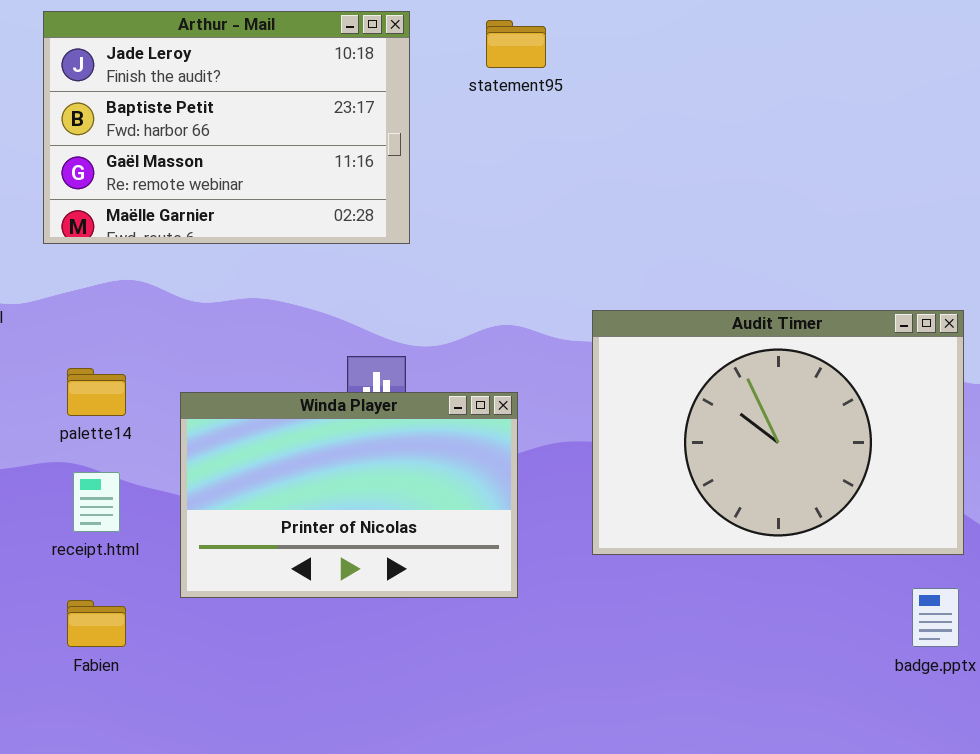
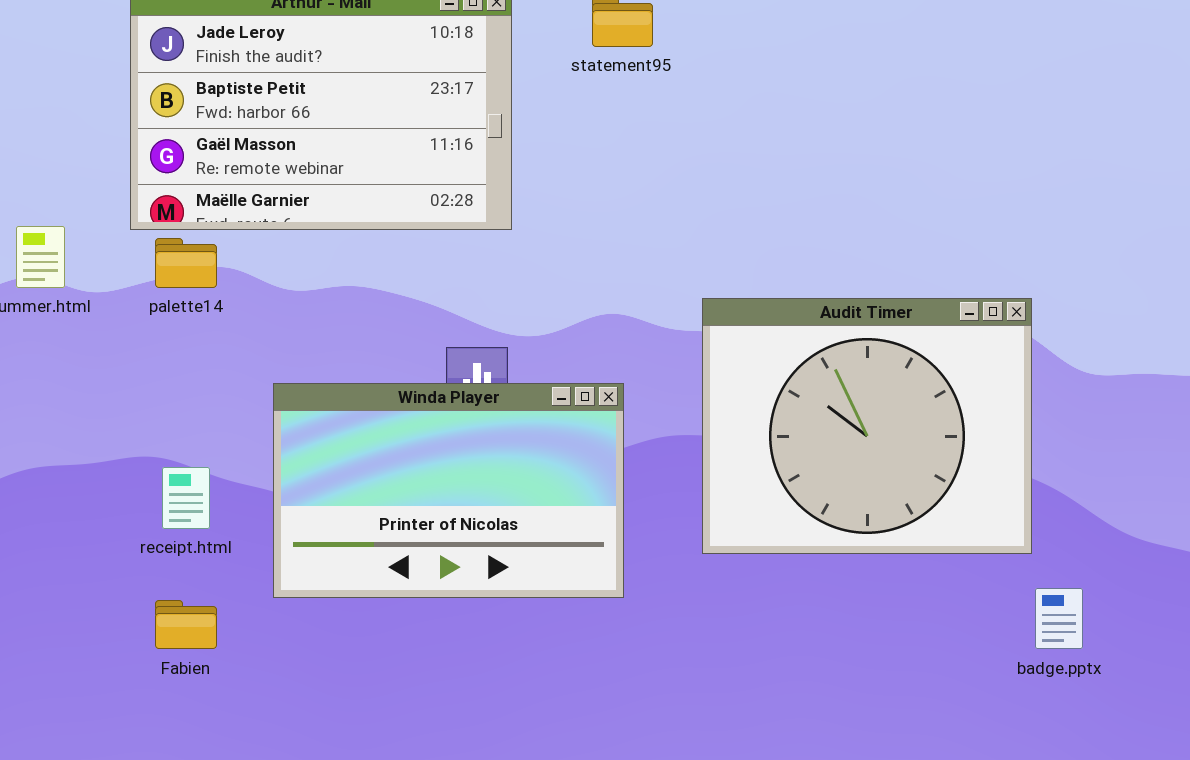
Audit Timer: [592,310,964,555] -> [702,298,1032,554], resized
palette14: [67,368,126,416] -> [155,238,217,288], moved

